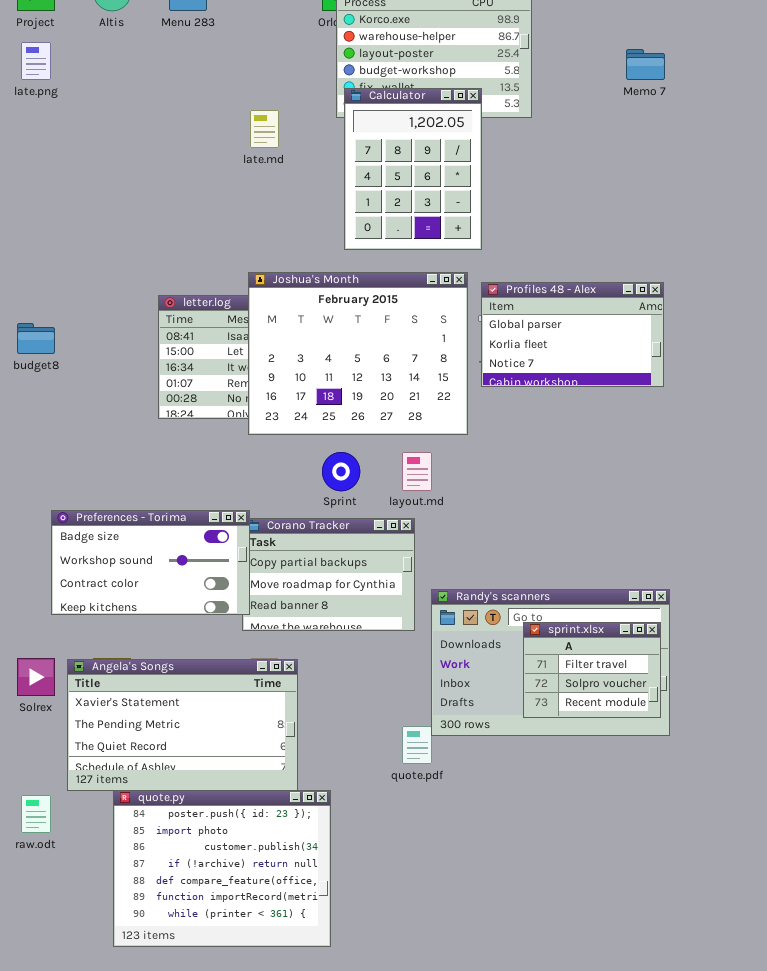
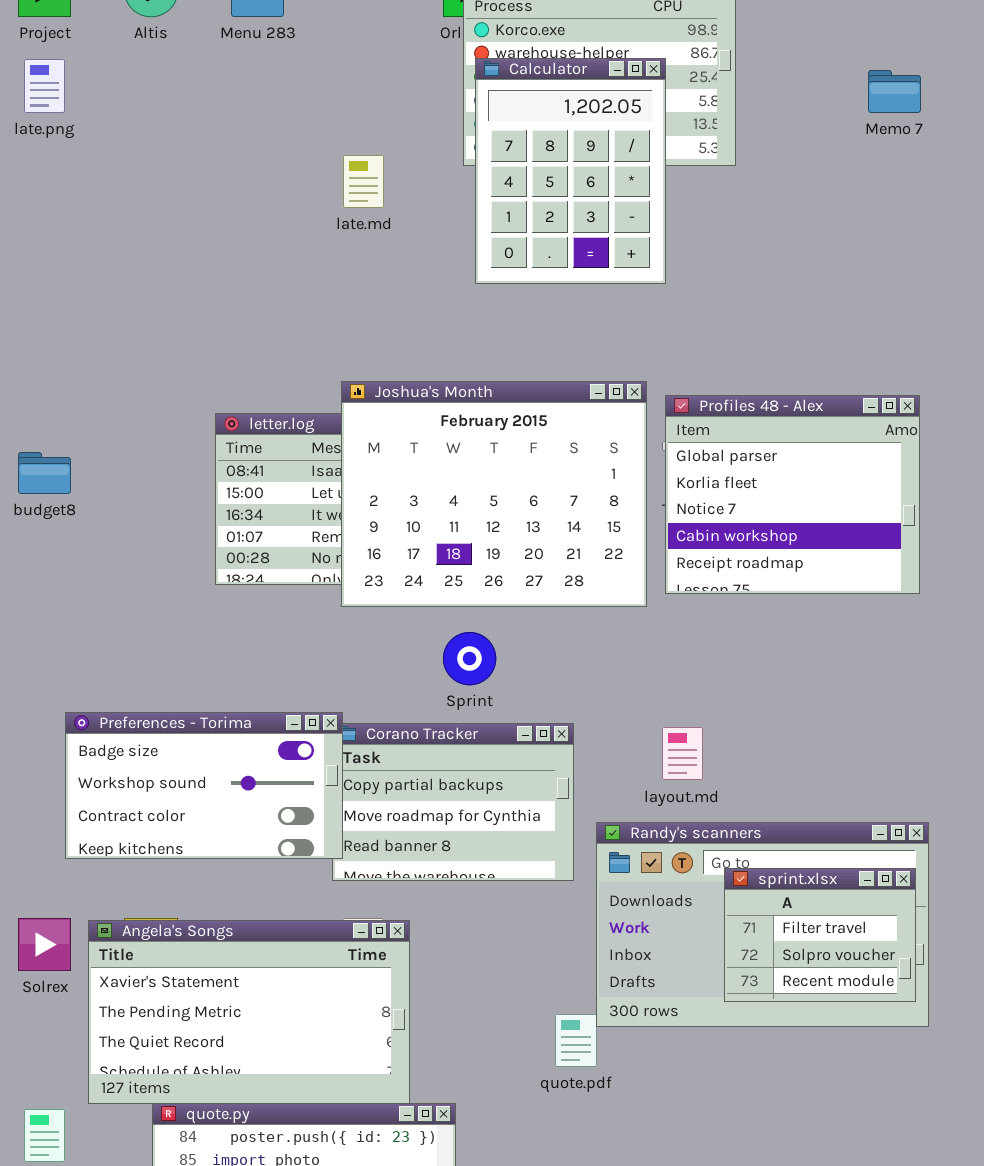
Calculator: [344,88,482,250] -> [475,58,666,284], moved
Profiles 48 - Alex: [481,282,664,387] -> [665,395,920,594], resized
layout.md: [402,452,432,491] -> [662,727,703,780], moved

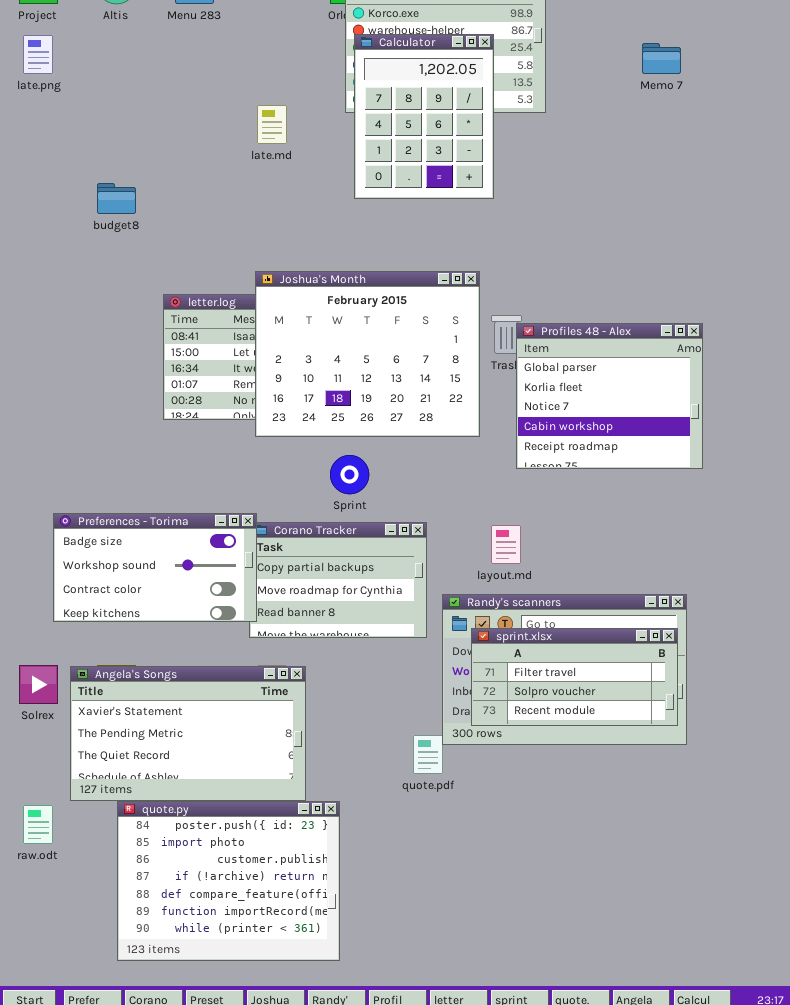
Profiles 48 - Alex: [665,395,920,594] -> [516,323,703,469], moved
budget8: [18,452,71,494] -> [97,183,136,214], moved
sprint.xlsx: [724,868,916,1002] -> [471,628,678,726], resized

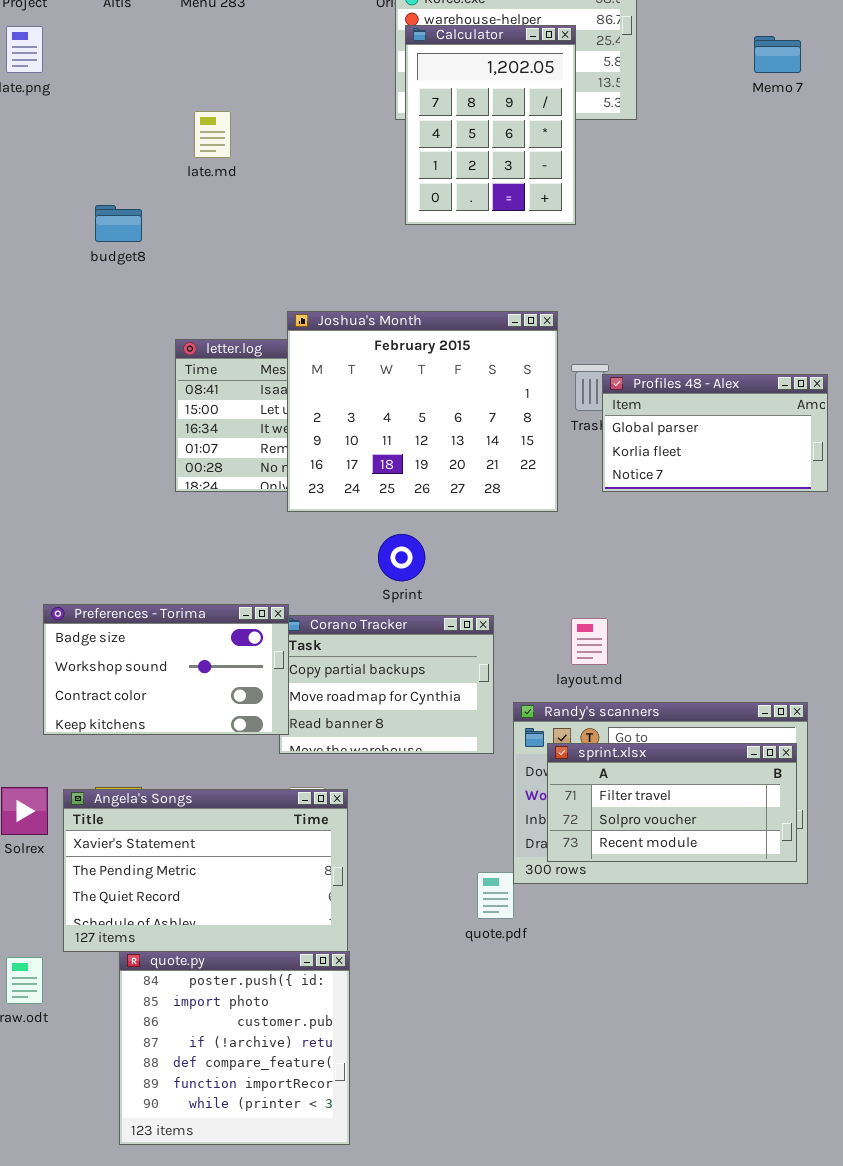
late.md: [257,105,287,144] -> [194,111,231,158], moved
Profiles 48 - Alex: [516,323,703,469] -> [602,374,828,492], resized
quote.py: [117,801,340,961] -> [119,951,350,1145], resized

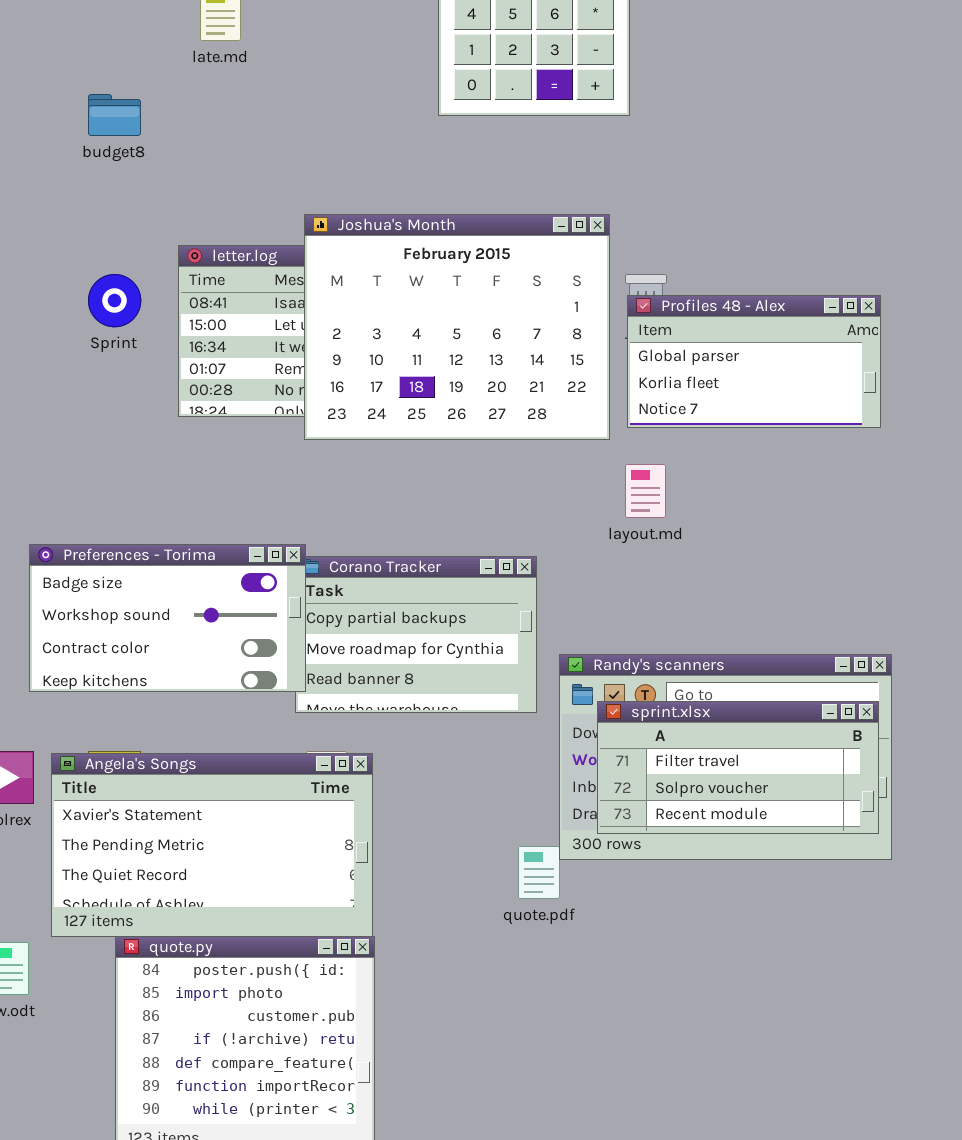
Profiles 48 - Alex: [602,374,828,492] -> [627,295,881,428], moved
Sprint: [378,534,425,581] -> [88,274,141,327], moved
layout.md: [571,618,608,665] -> [625,464,666,518], moved

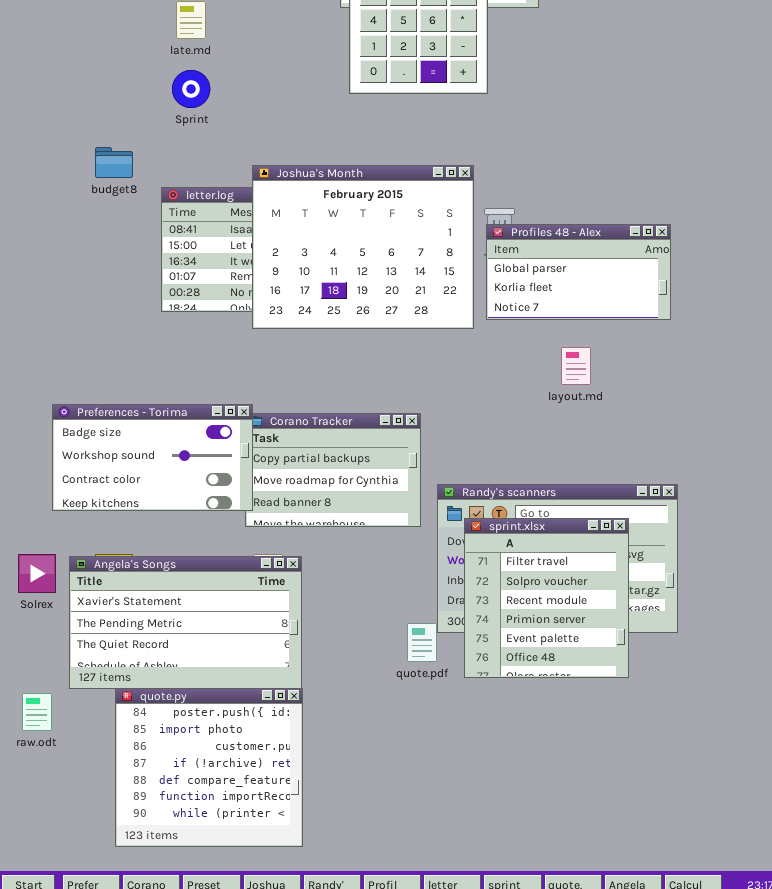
budget8: [88,94,141,136] -> [95,147,133,178], moved
Sprint: [88,274,141,327] -> [172,70,210,108], moved
layout.md: [625,464,666,518] -> [561,347,591,385], moved
sprint.xlsx: [597,701,879,834] -> [464,518,629,678], resized

